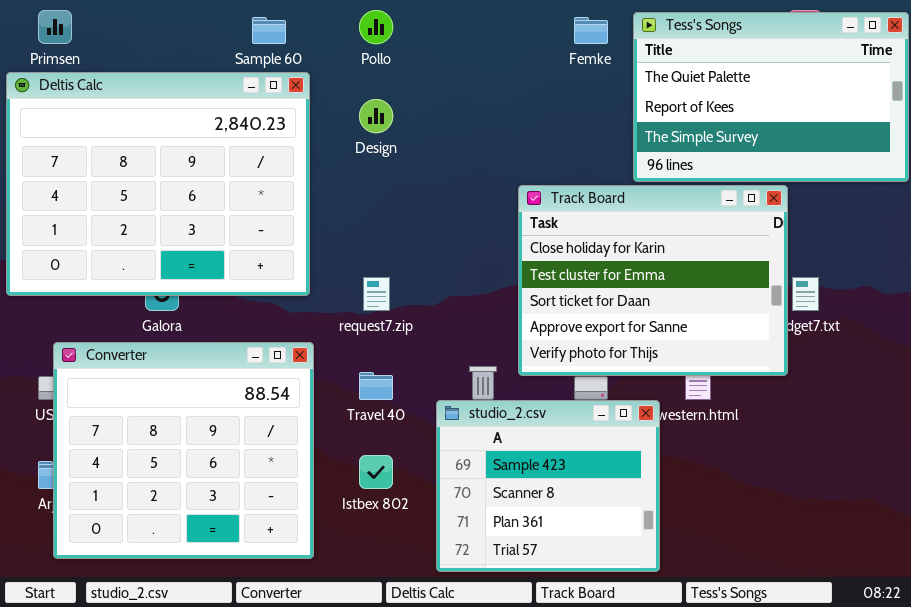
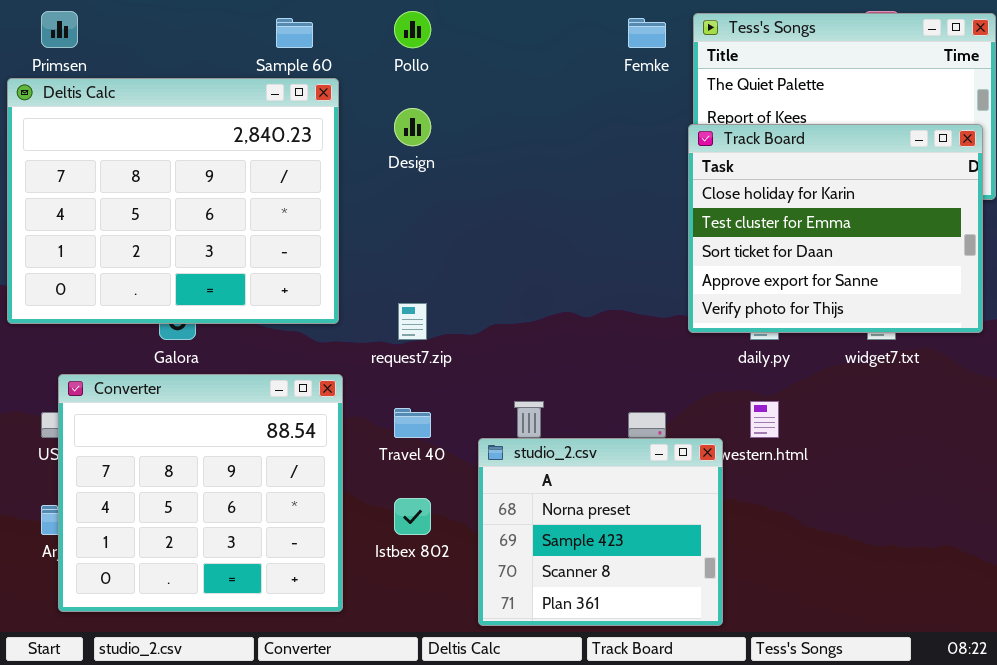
Track Board: [518,185,788,376] -> [688,124,983,333], moved
studio_2.csv: [436,400,660,572] -> [478,438,723,626], scrolled up 1 row

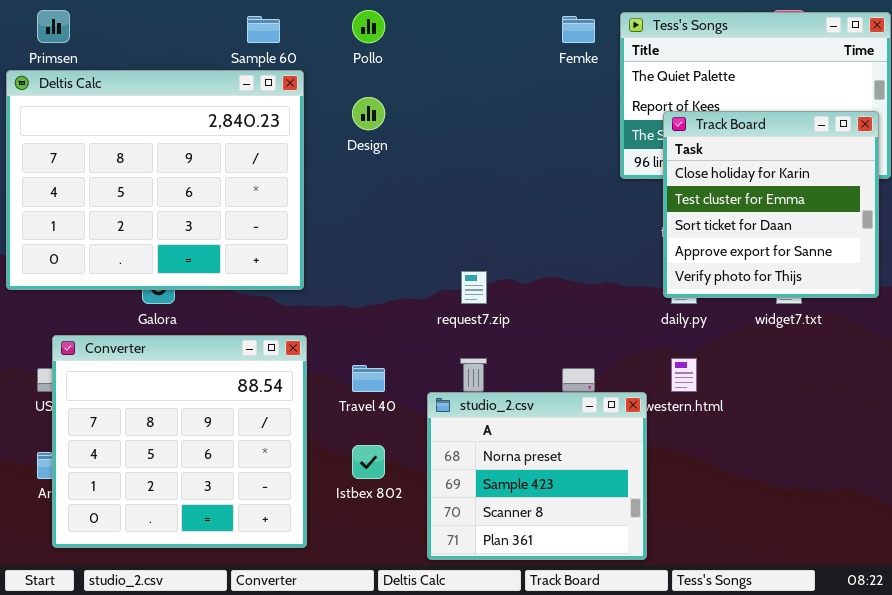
Track Board: [688,124,983,333] -> [663,111,879,298], resized
request7.zip: [398,303,427,340] -> [461,271,487,304], moved

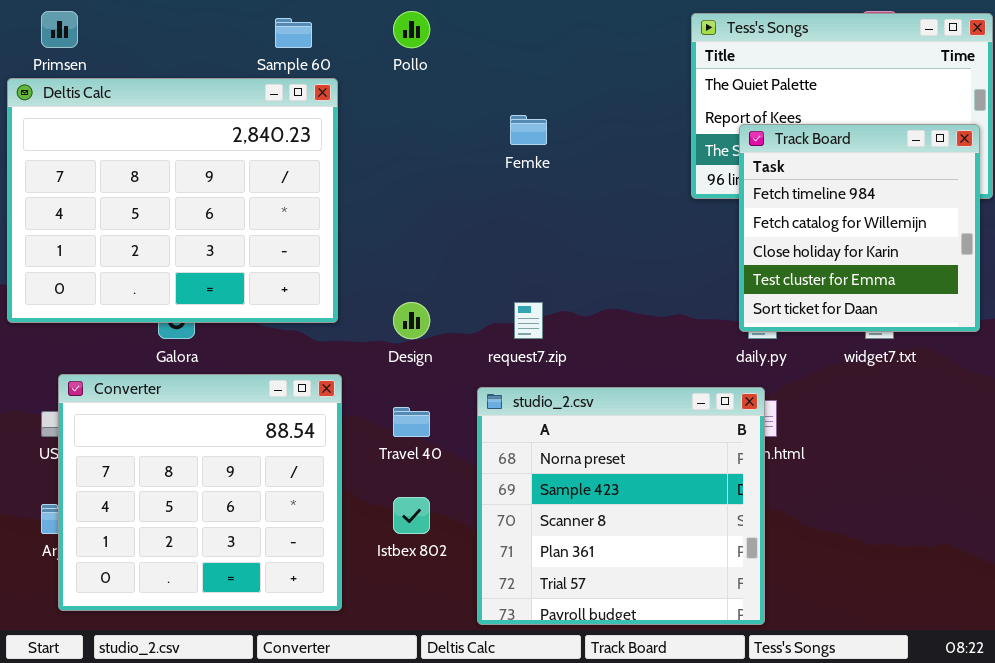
Femke: [562,16,595,43] -> [510,115,547,145], moved
Design: [352,97,385,130] -> [393,302,430,339], moved
Track Board: [663,111,879,298] -> [739,124,980,332], scrolled up 2 rows
studio_2.csv: [427,392,647,560] -> [477,387,765,625], resized

